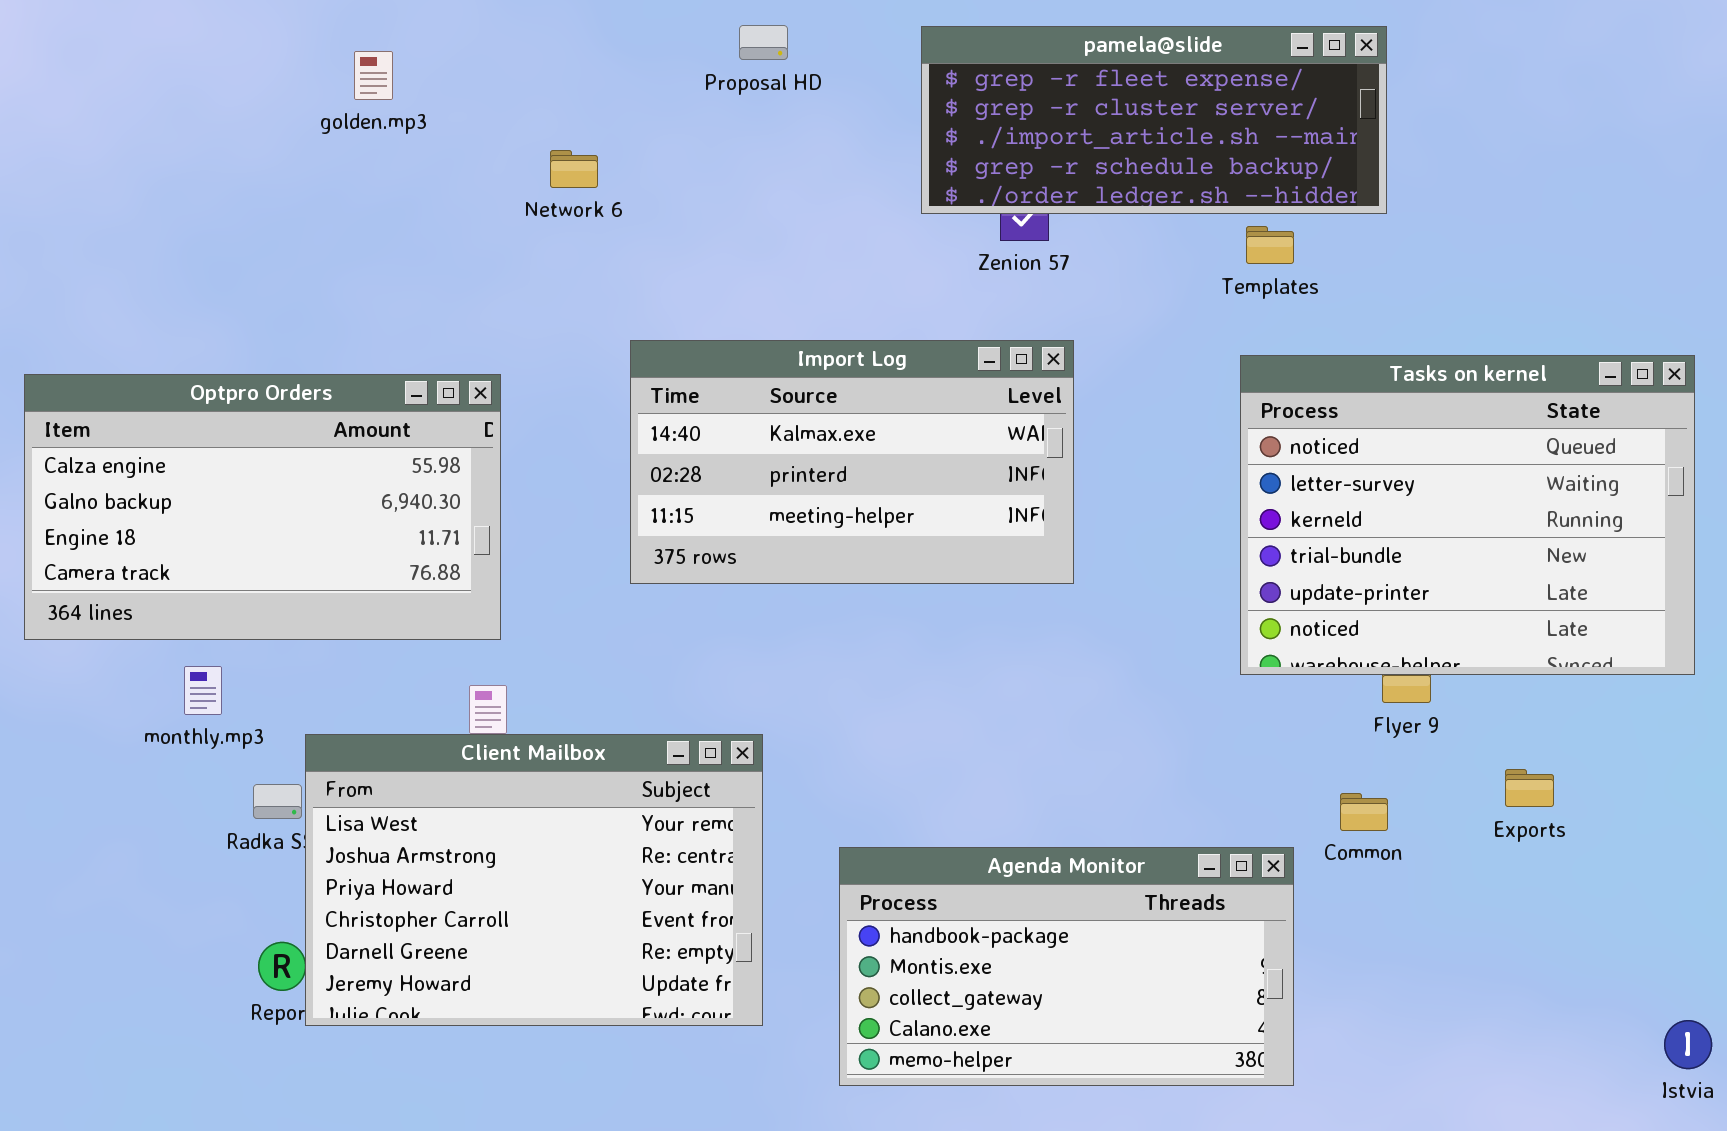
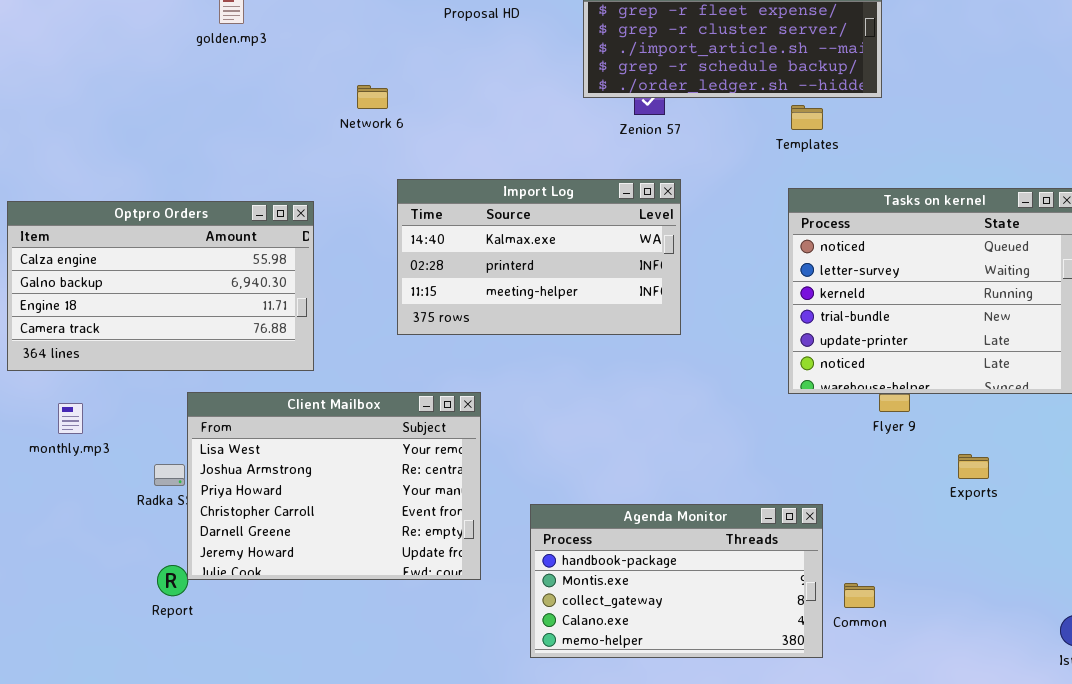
Network 6: [550,150,598,188] -> [357,85,388,109], moved
monthly.mp3: [184,666,222,715] -> [58,403,83,434], moved
Client Mailbox: [305,734,763,1026] -> [187,392,481,580], moved
Common: [1340,793,1388,831] -> [844,583,875,608], moved

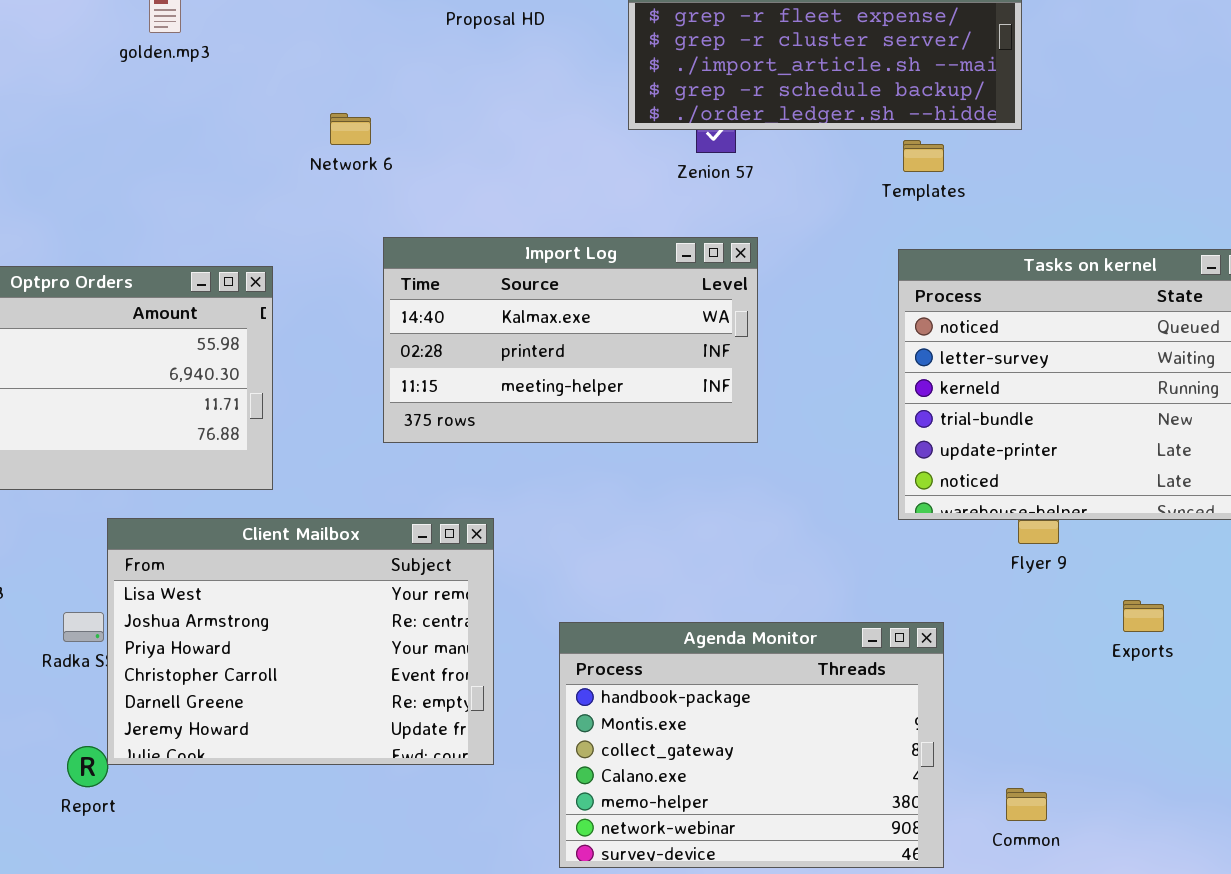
Agenda Monitor: [530,504,823,658] -> [559,622,944,868], resized
Common: [844,583,875,608] -> [1006,788,1047,821], moved

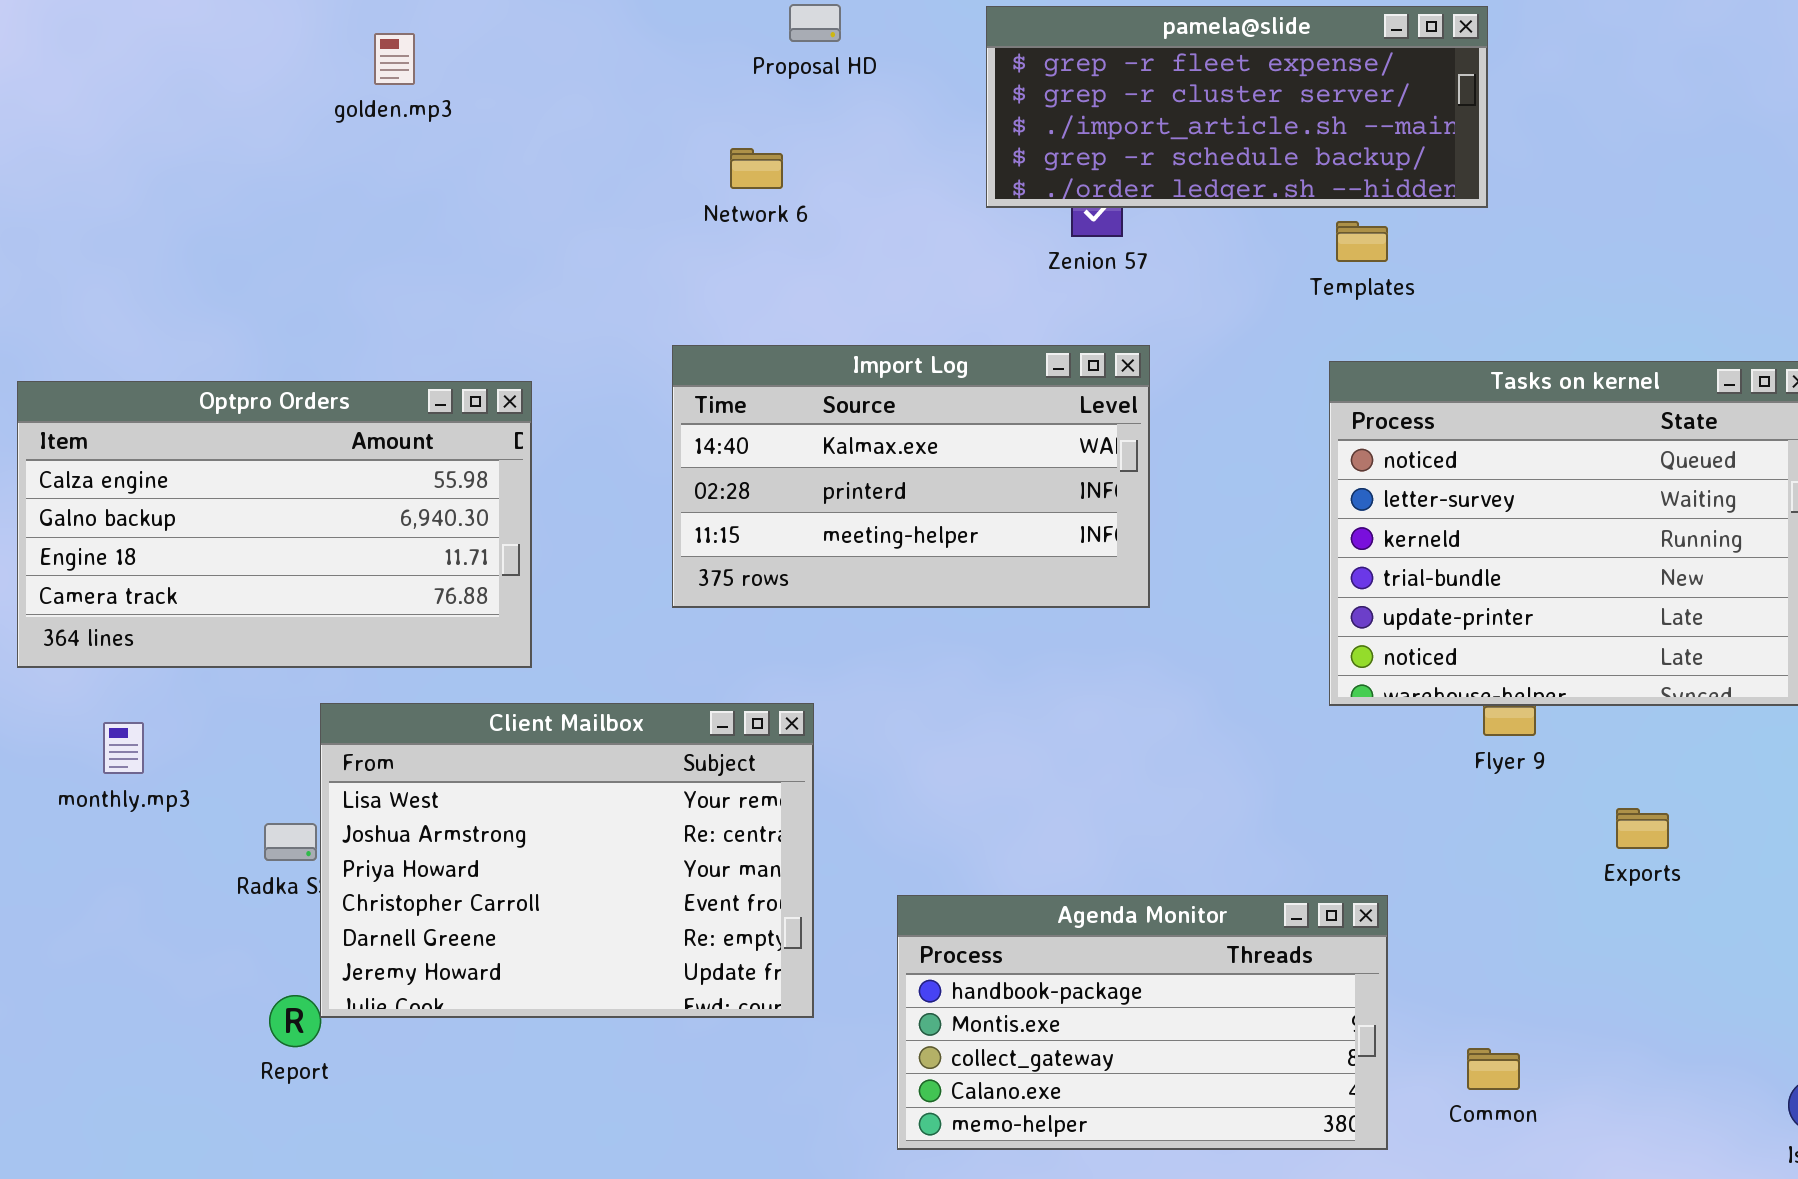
Network 6: [330,113,371,145] -> [730,148,783,189], moved
Agenda Monitor: [559,622,944,868] -> [897,895,1388,1150], resized

